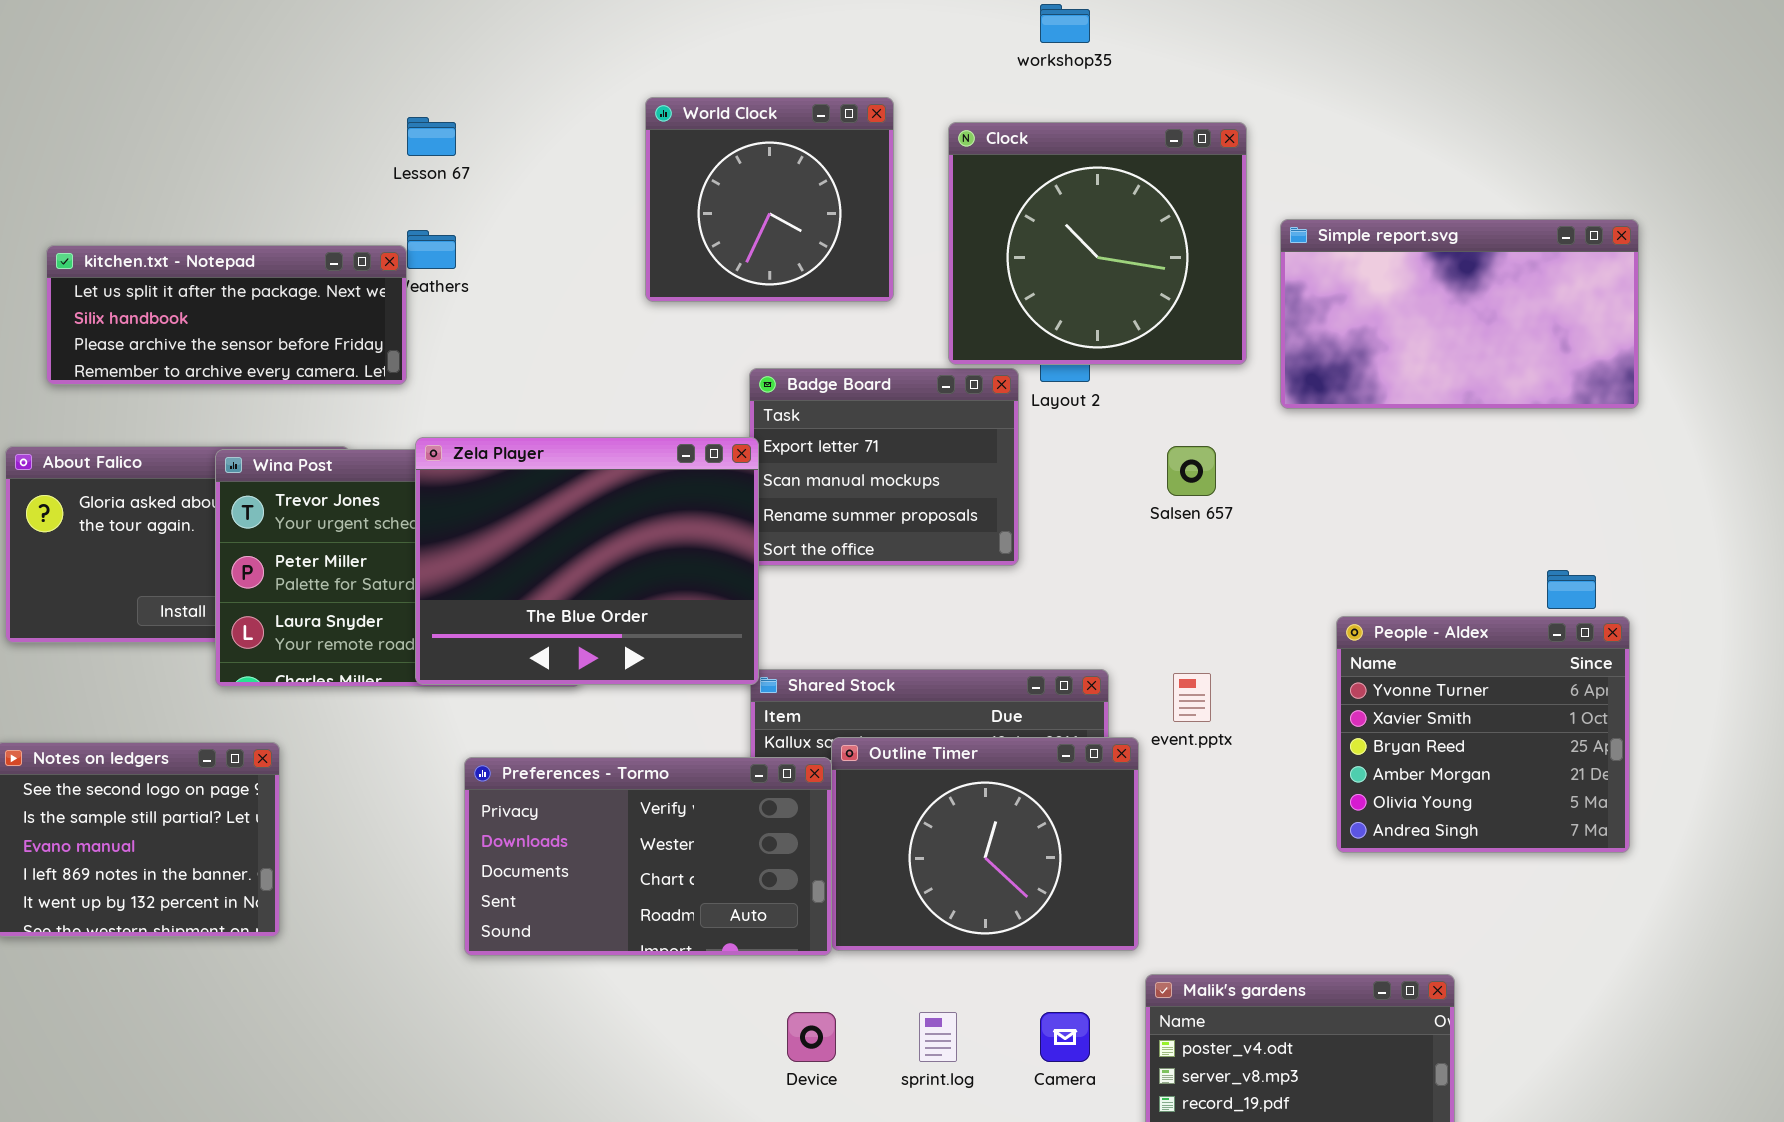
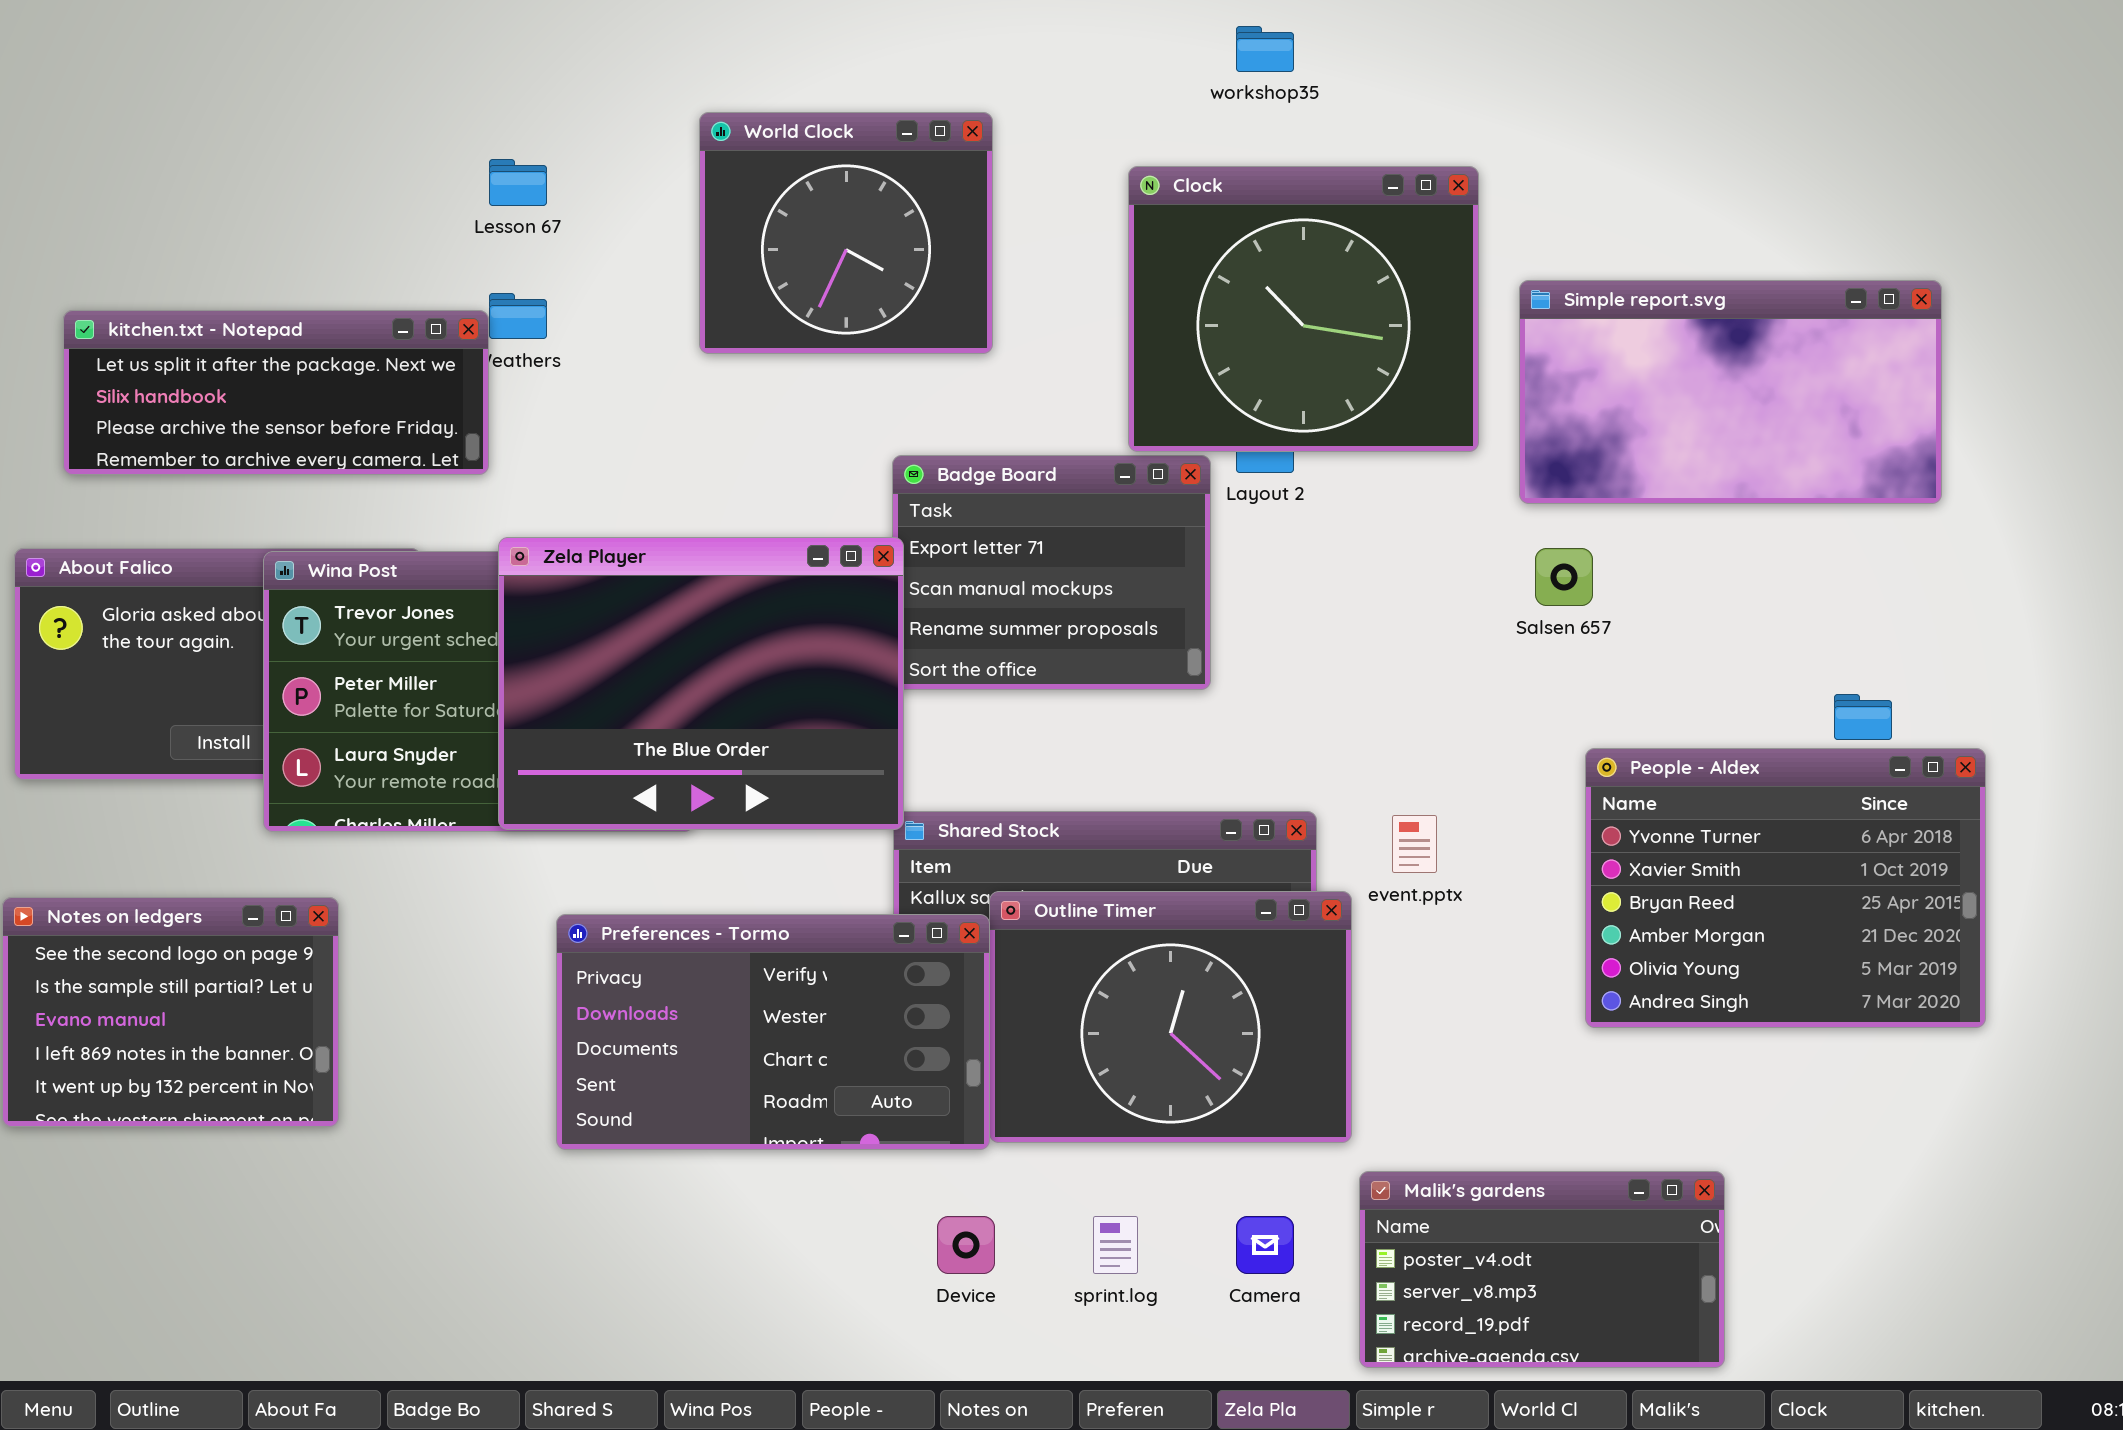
World Clock: [645,97,894,302] -> [699,112,993,354], moved
Salsen 657: [1167,446,1216,496] -> [1535,548,1593,606], moved
People - Aldex: [1336,616,1630,853] -> [1585,748,1986,1028], resized

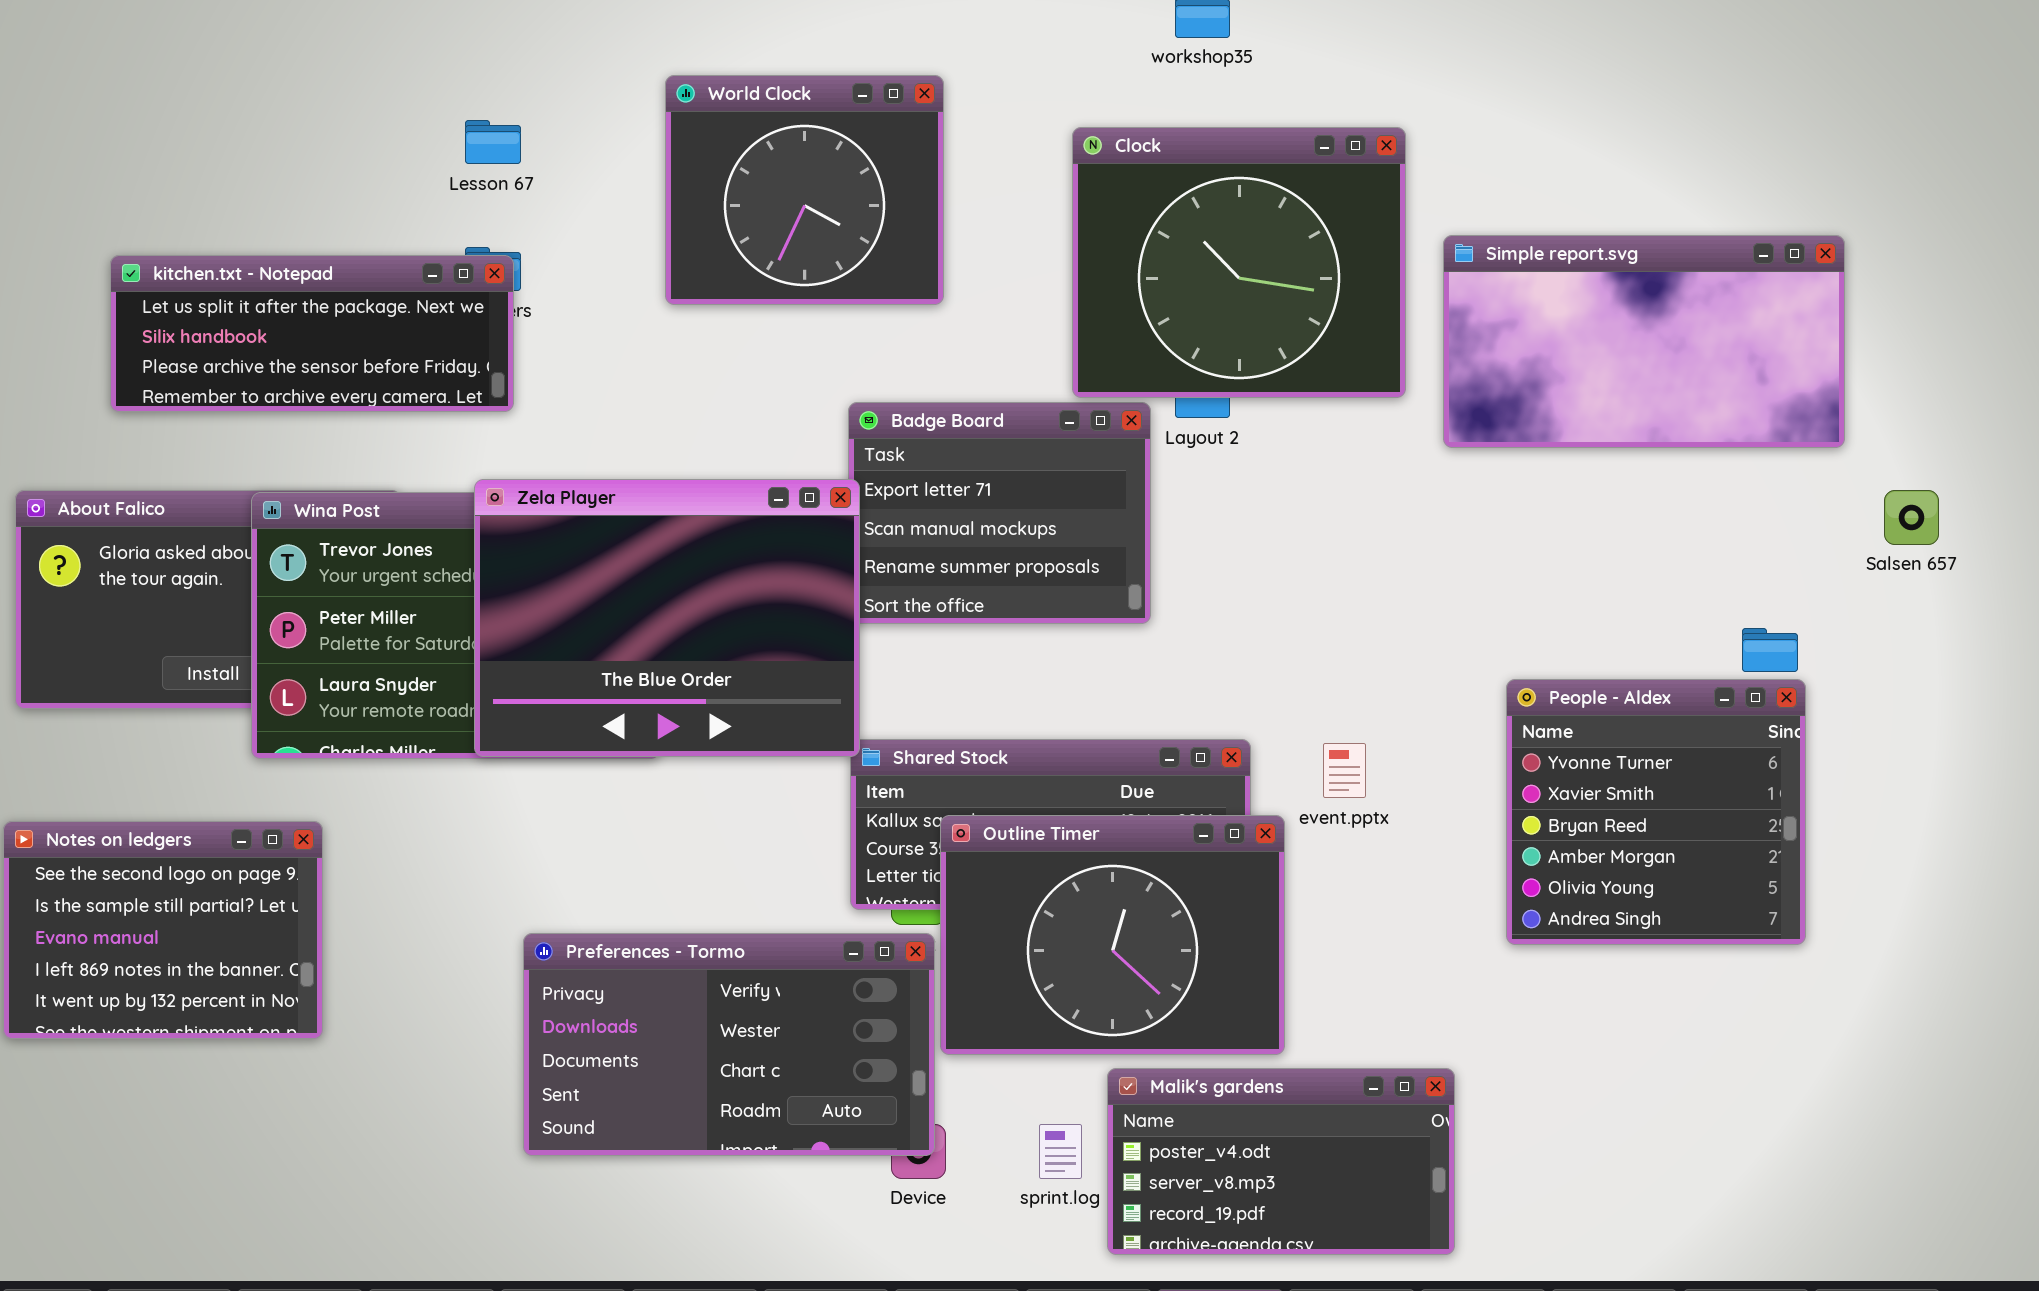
kitchen.txt - Notepad: [63,310,489,475] -> [110,255,514,412], moved
Salsen 657: [1535,548,1593,606] -> [1884,490,1939,545], moved
People - Aldex: [1585,748,1986,1028] -> [1506,679,1806,945], resized
Preferences - Tormo: [556,914,990,1150] -> [523,933,935,1156], moved
Malik's gardens: [1359,1171,1725,1368] -> [1107,1068,1455,1255], moved

